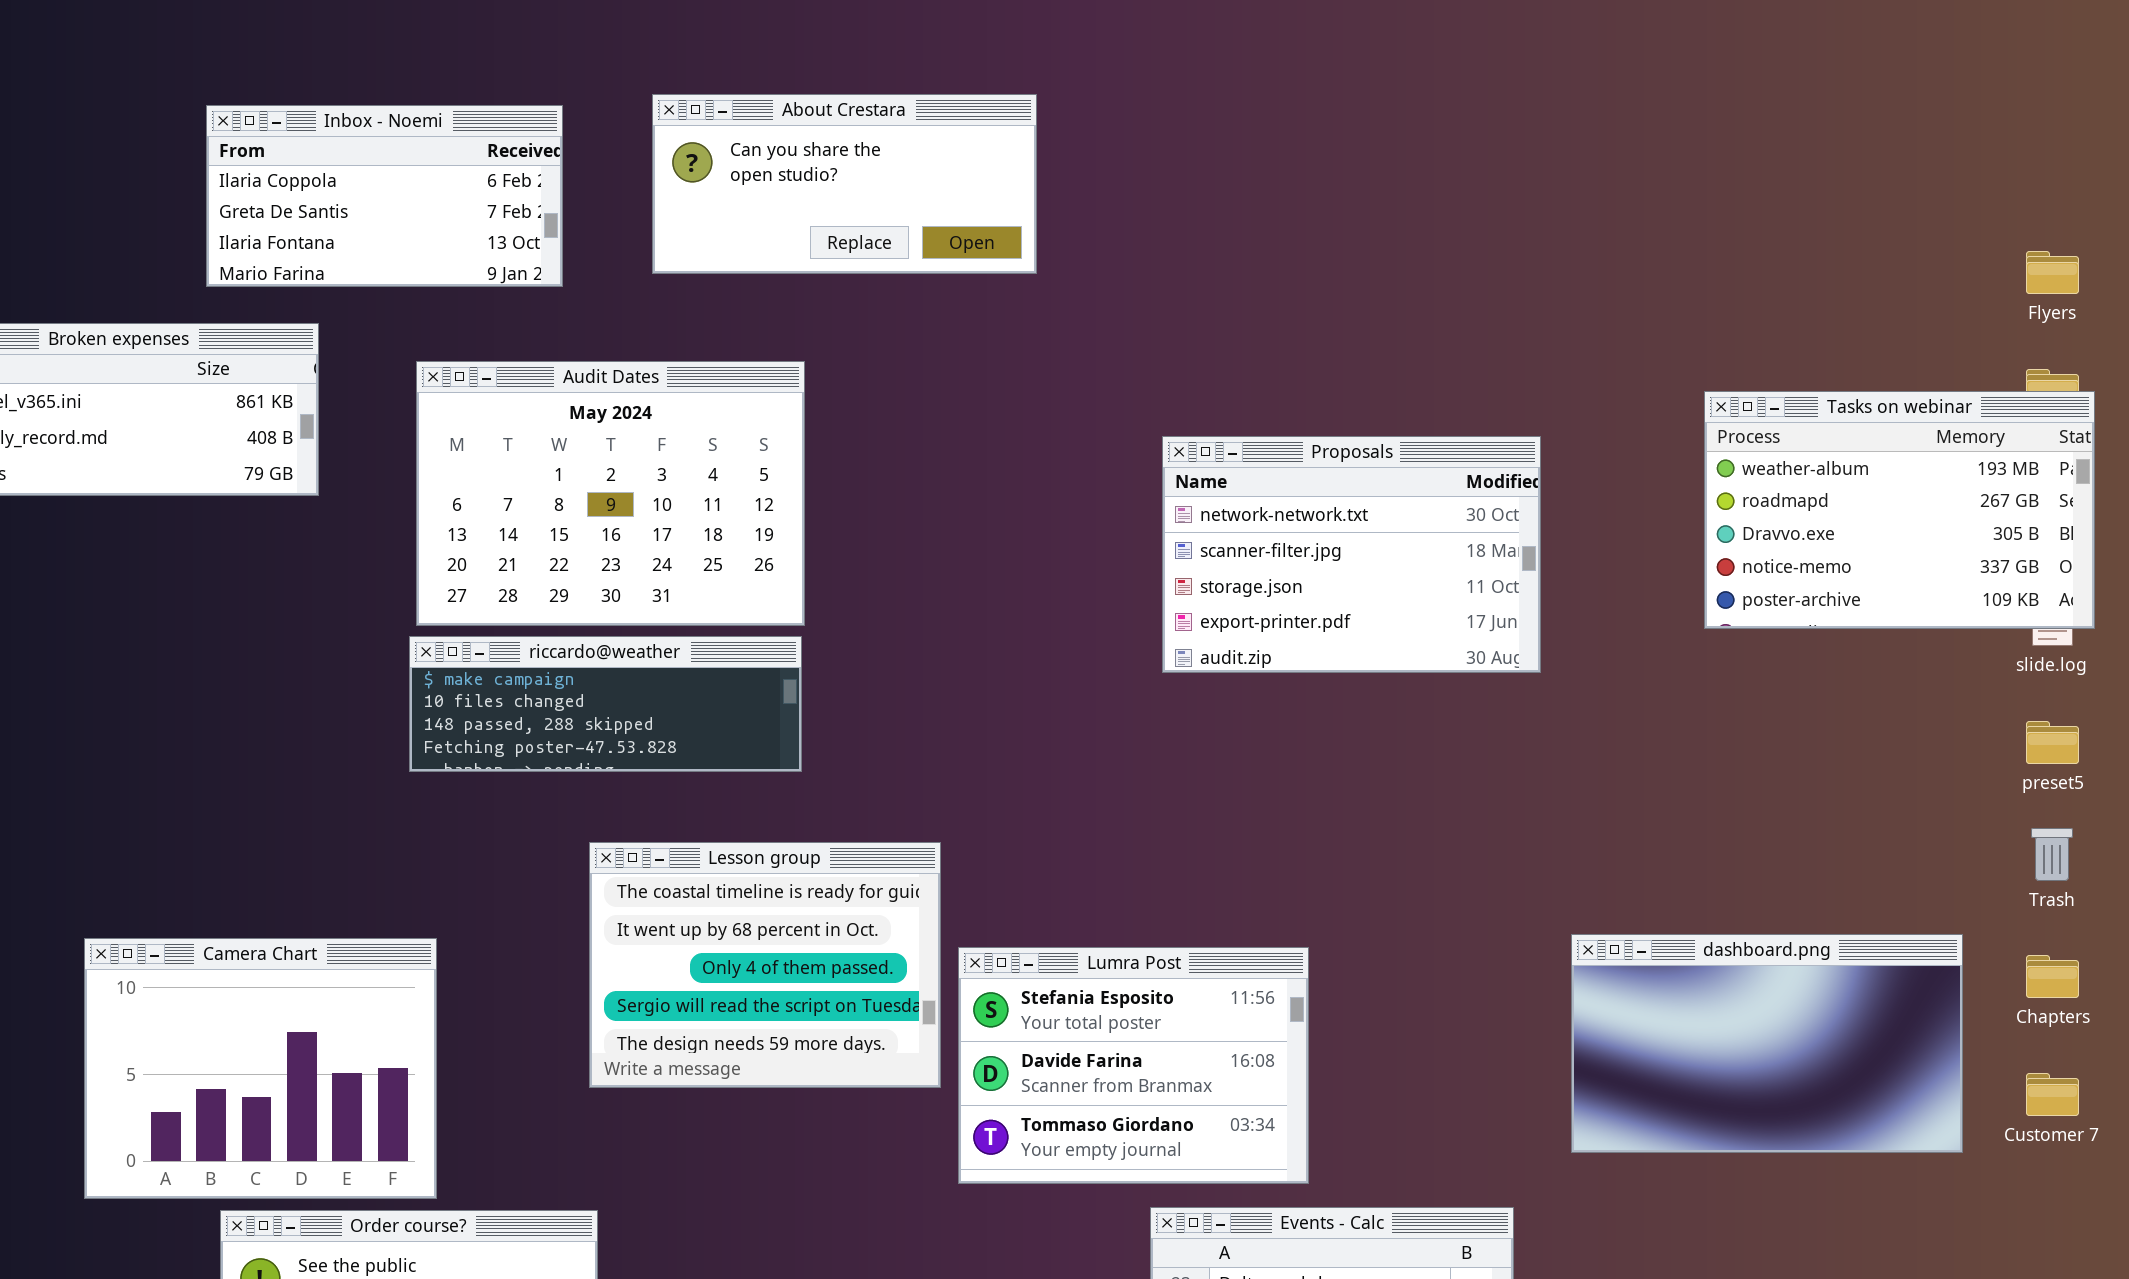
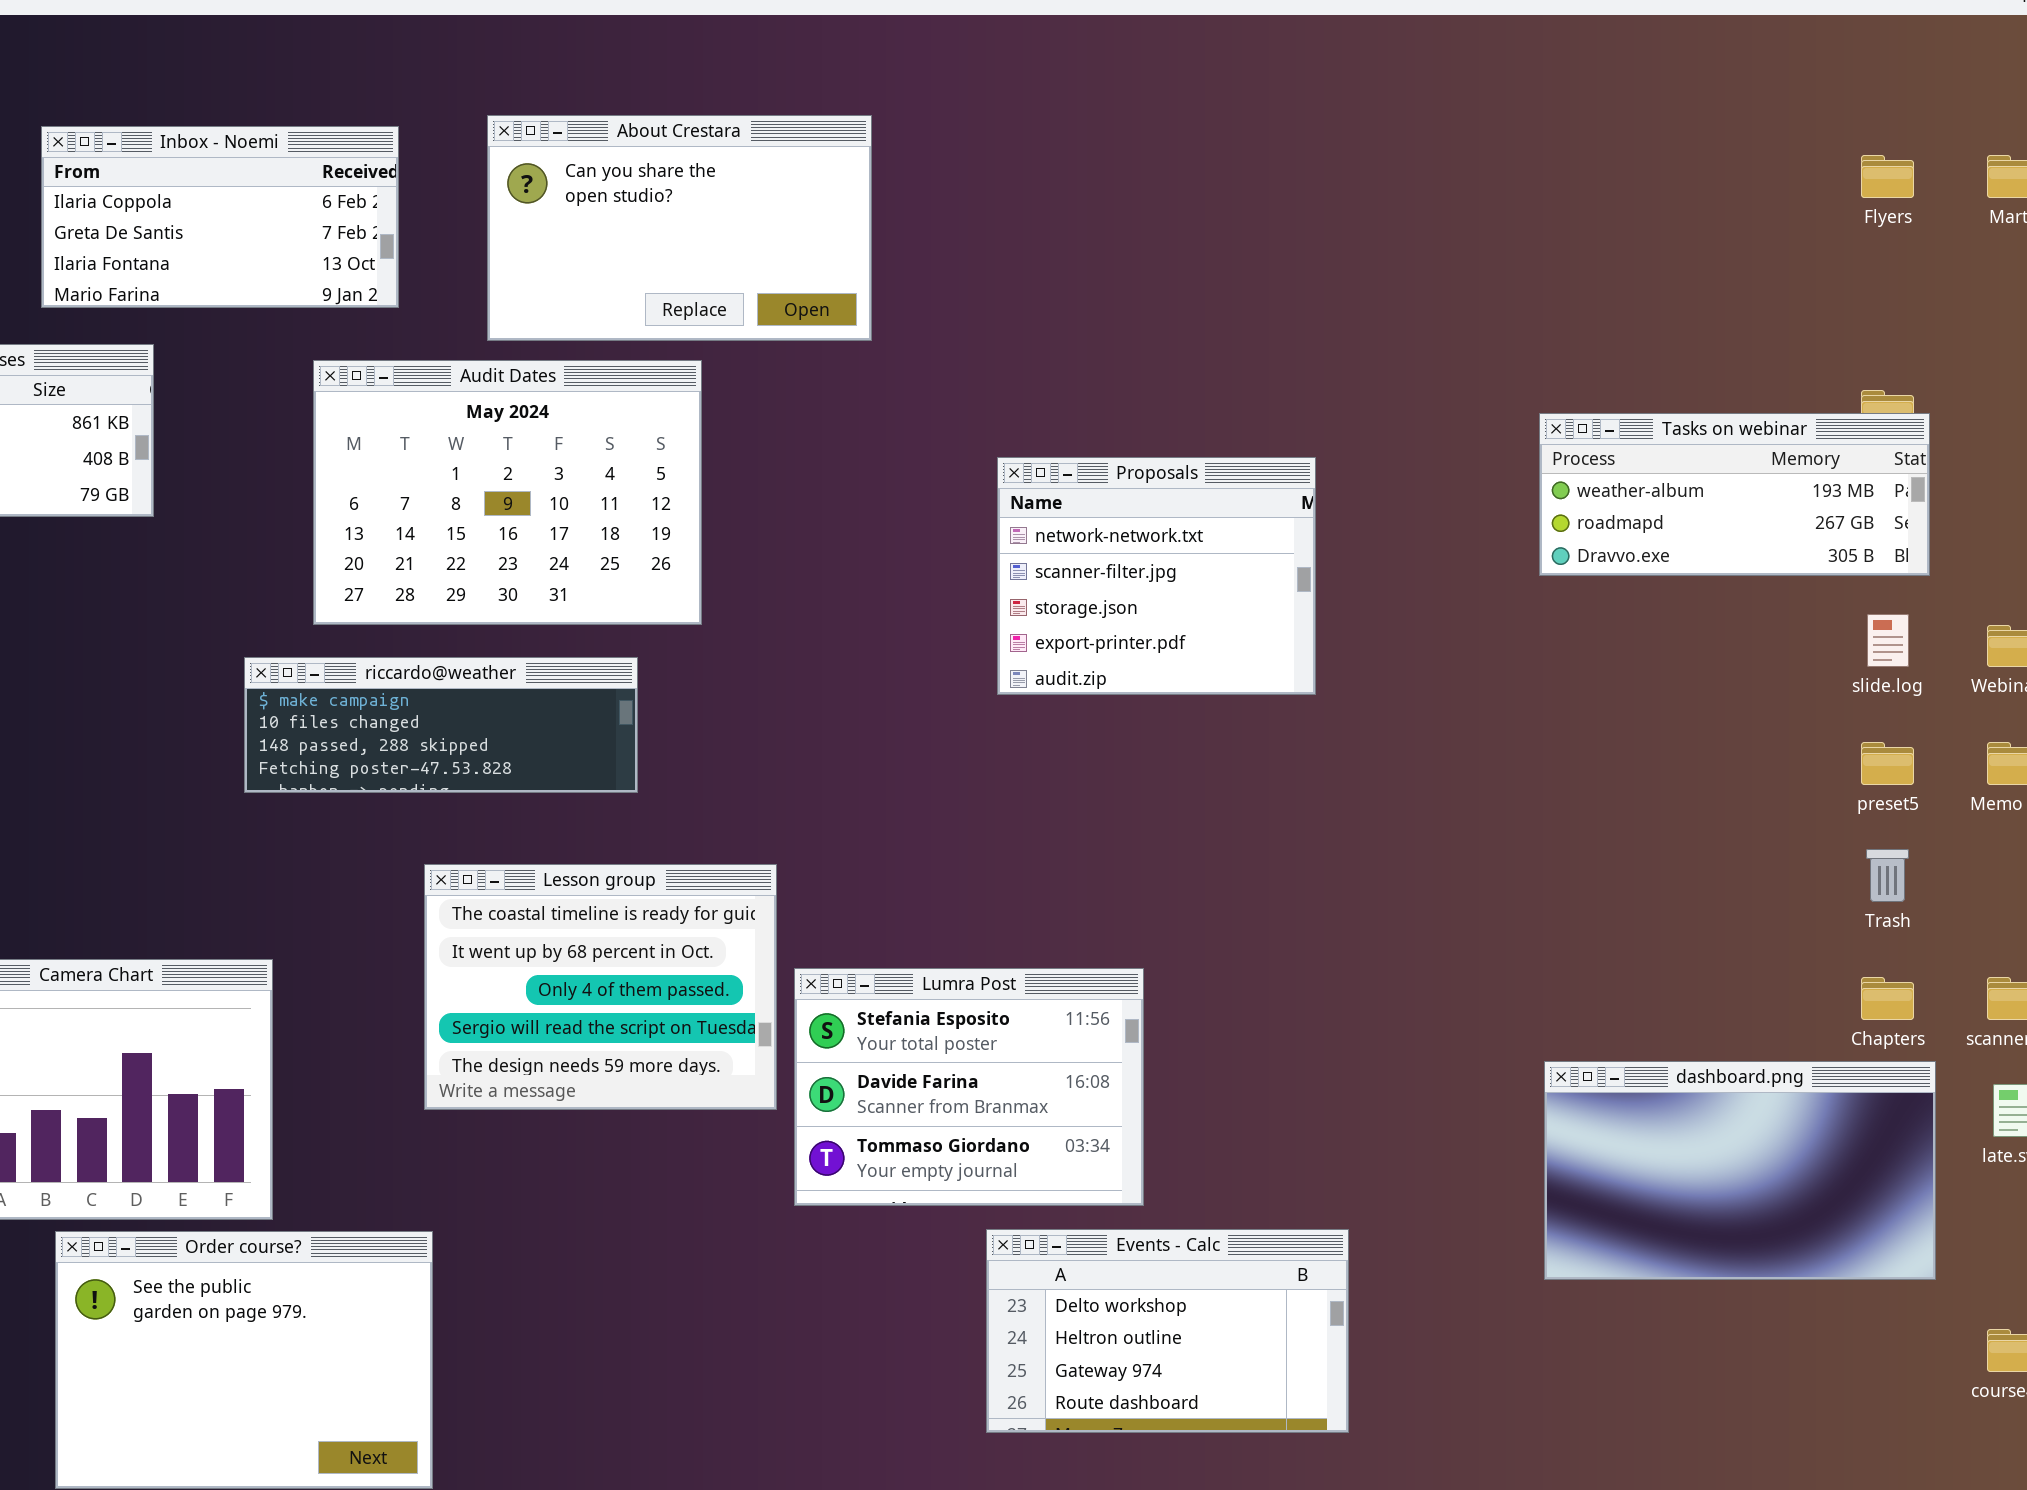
About Crestara: [652,94,1037,274] -> [487,115,872,341], resized
Flyers: [2026,251,2079,294] -> [1861,155,1914,198], moved
Audit Dates: [416,361,805,626] -> [313,360,702,625], moved
Tasks on webinar: [1704,391,2095,629] -> [1539,413,1930,576], resized
Proposals: [1162,436,1541,673] -> [997,457,1316,695], resized
dashboard.png: [1571,934,1963,1153] -> [1544,1061,1936,1280], moved

